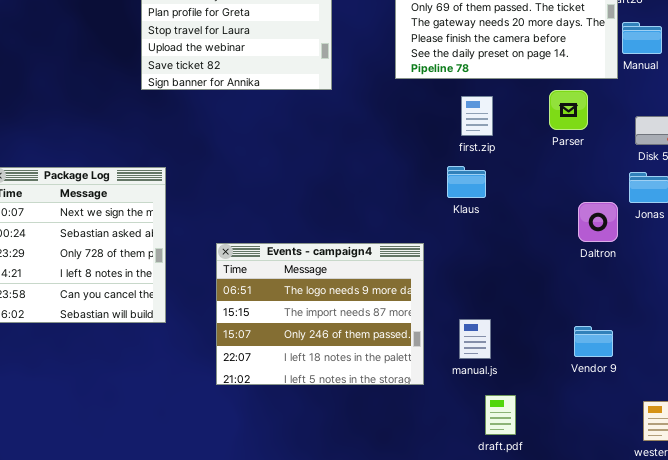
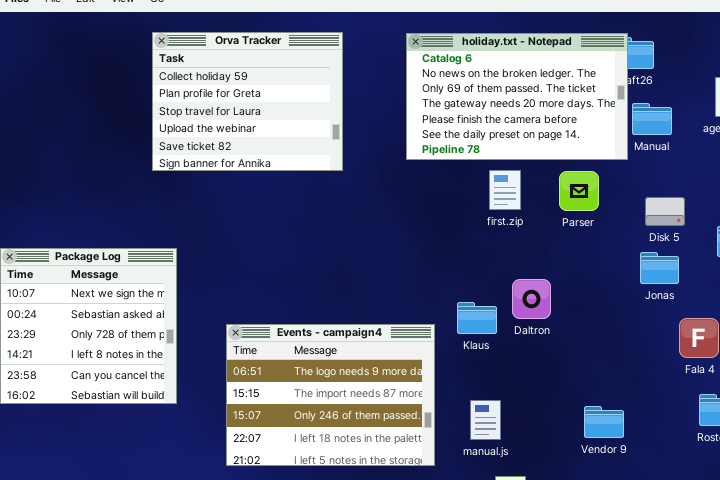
first.zip: [461,96,493,136] -> [489,170,521,210], moved
Klaus: [447,166,486,198] -> [457,302,497,334], moved
Daltron: [578,202,618,242] -> [512,279,551,319], moved

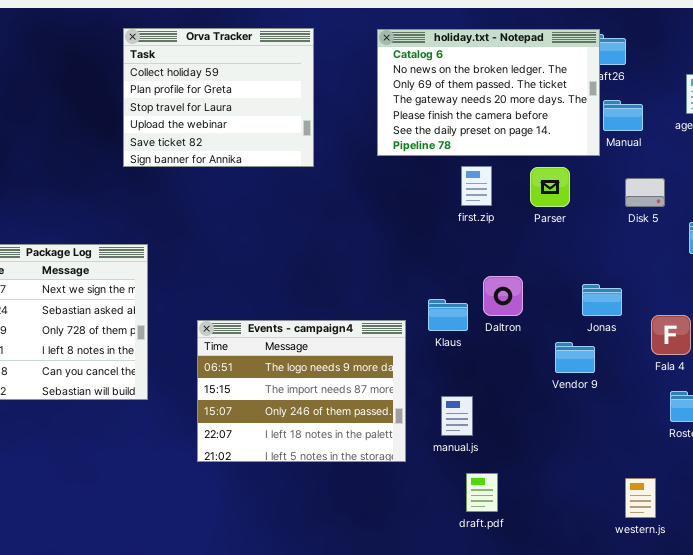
Disk 5: [645,197,685,226] -> [625,178,665,207], moved
Jonas: [640,252,679,284] -> [582,284,622,316], moved
Vendor 9: [584,406,624,438] -> [555,342,595,373], moved

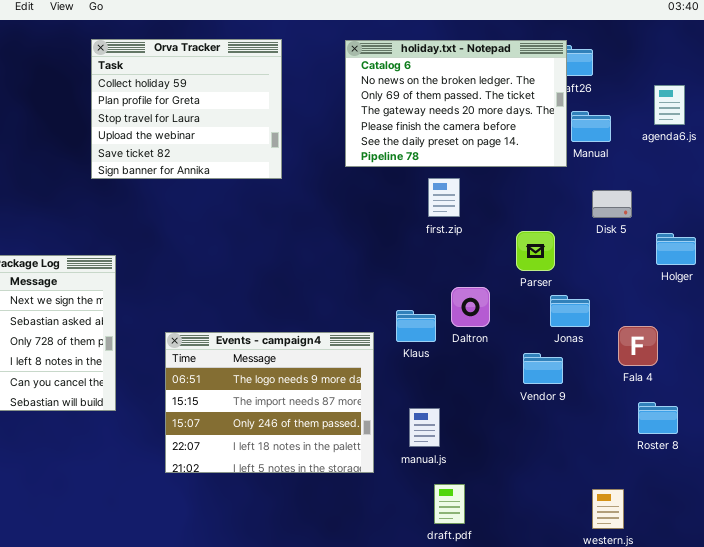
Parser: [530,167,570,207] -> [516,231,555,271], moved

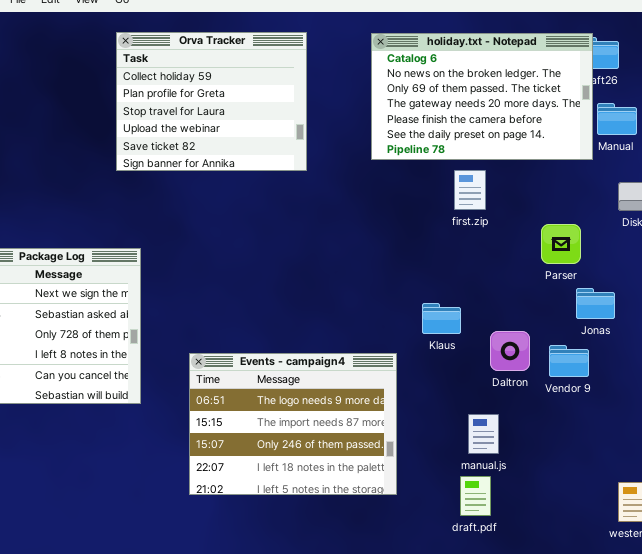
Daltron: [451,287,490,327] -> [490,331,530,371], moved
Events - campaign4: [165,332,374,473] -> [189,353,397,495], moved
manual.js: [409,408,440,447] -> [468,414,499,454], moved

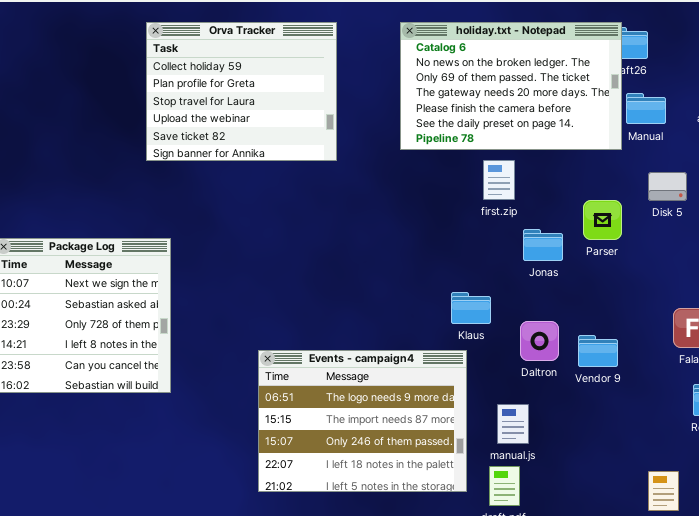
Parser: [541,224,581,264] -> [583,200,622,240], moved
Jonas: [576,288,615,319] -> [523,229,563,261], moved
Events - campaign4: [189,353,397,495] -> [258,350,467,492], moved

